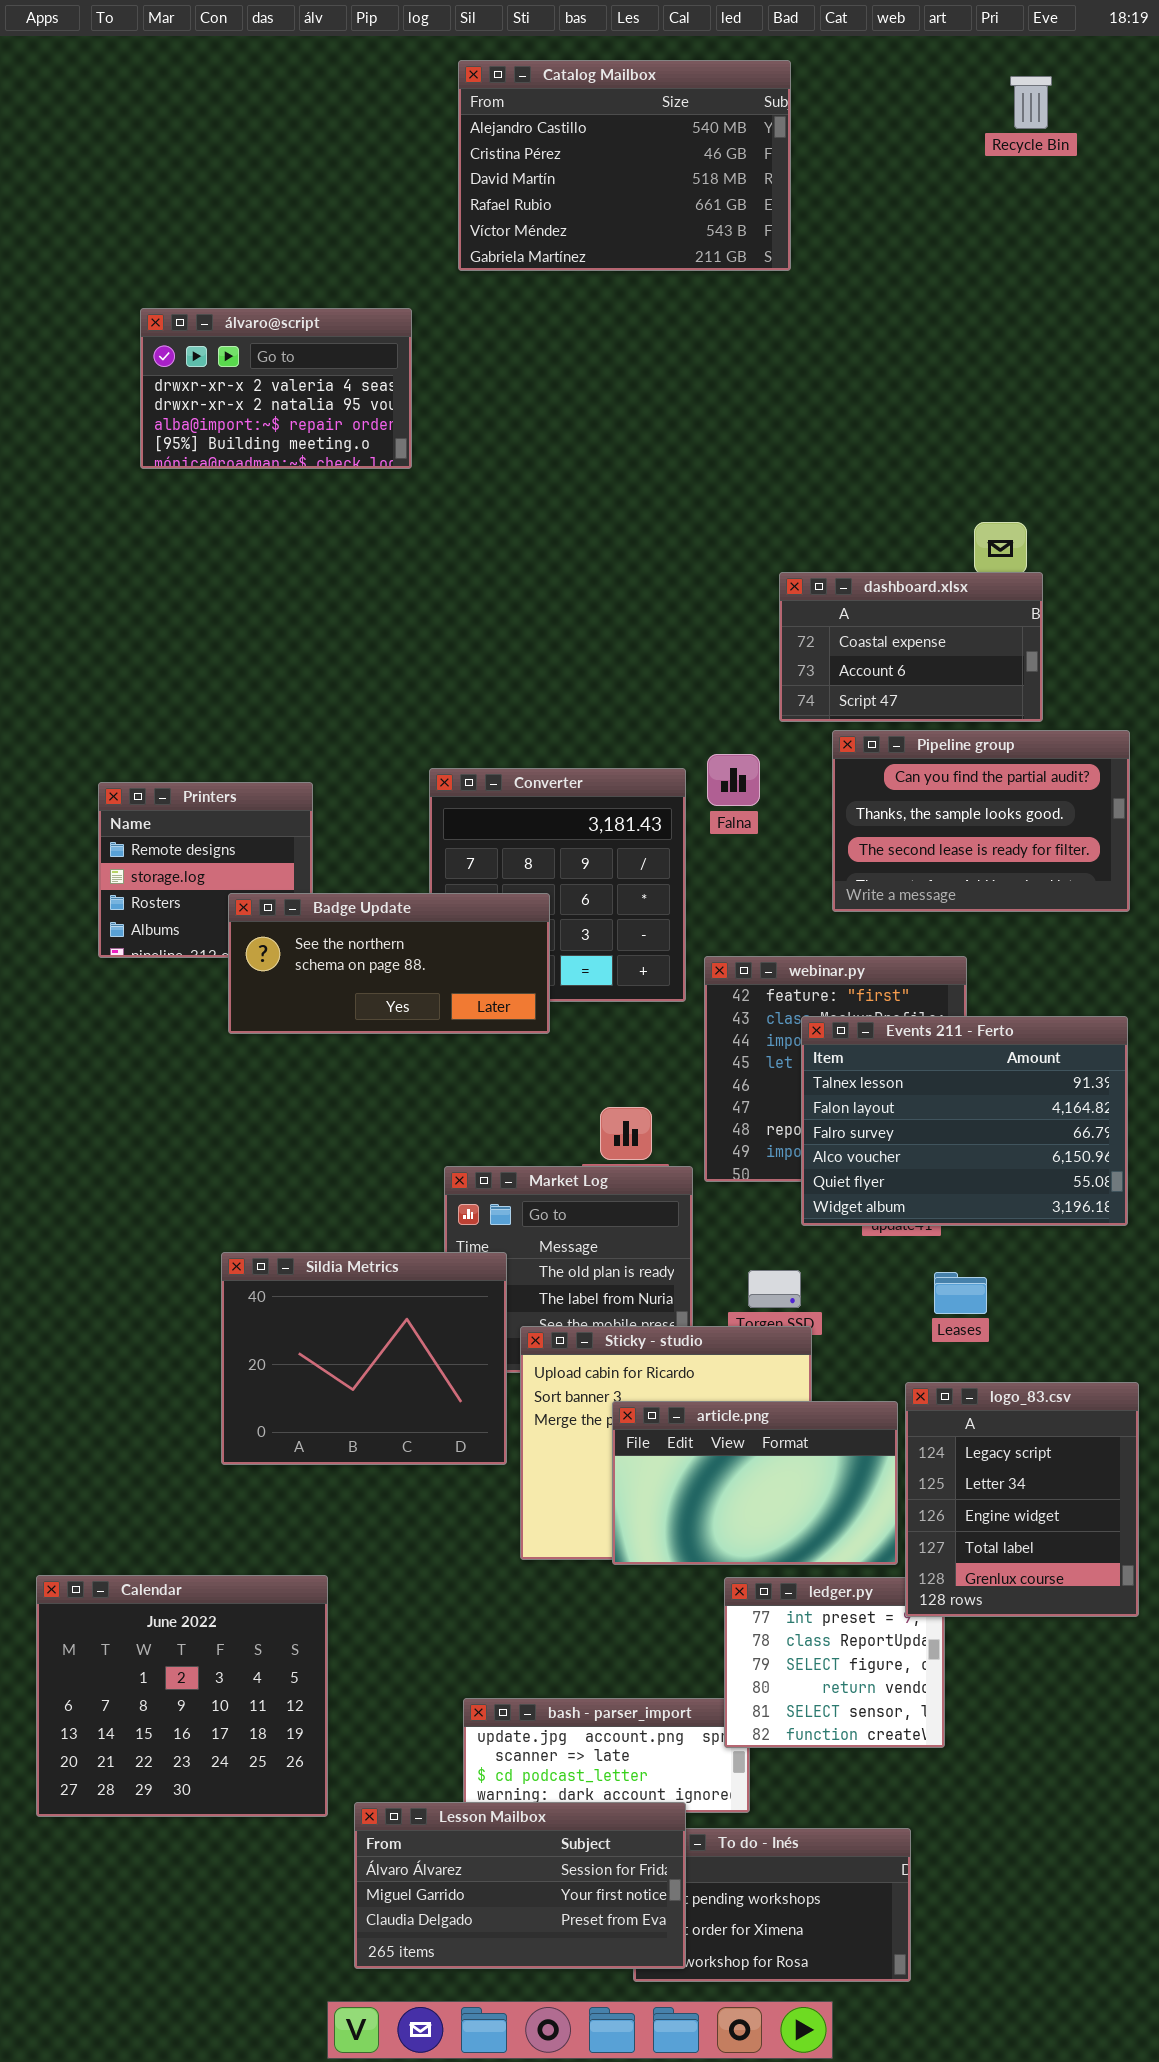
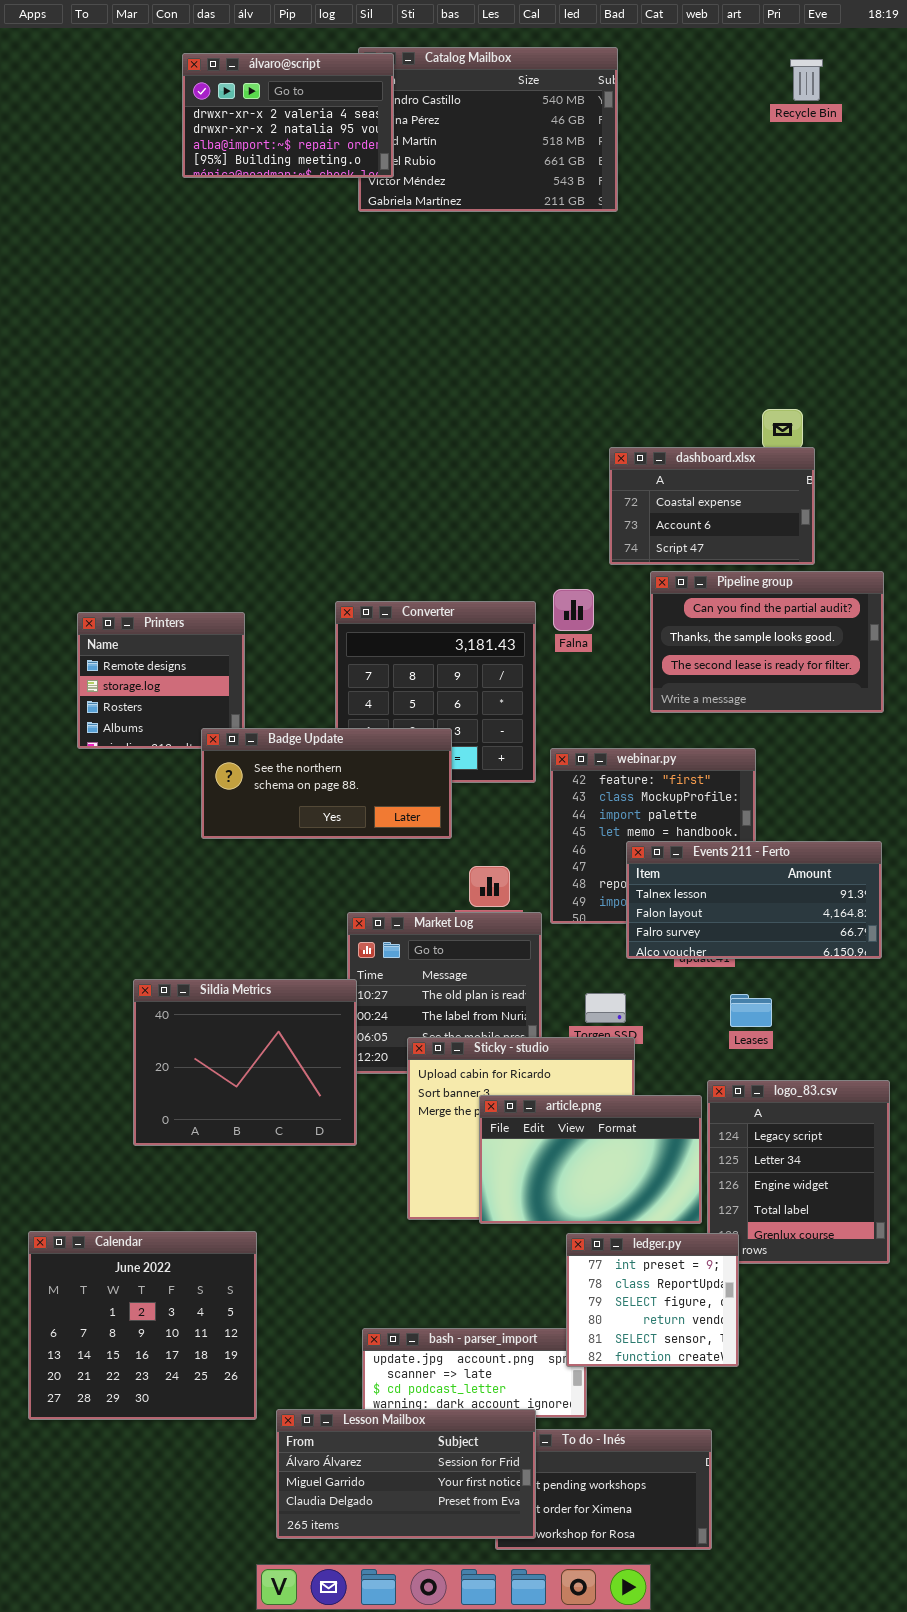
álvaro@script: [140,308,412,469] -> [182,53,394,178], moved
Badge Update: [228,893,550,1034] -> [201,728,452,839], moved
Events 211 - Ferto: [801,1016,1128,1226] -> [626,841,882,959], resized
Sildia Metrics: [221,1252,507,1465] -> [133,979,357,1146], moved
ledger.py: [724,1577,945,1748] -> [566,1233,739,1367], raised

